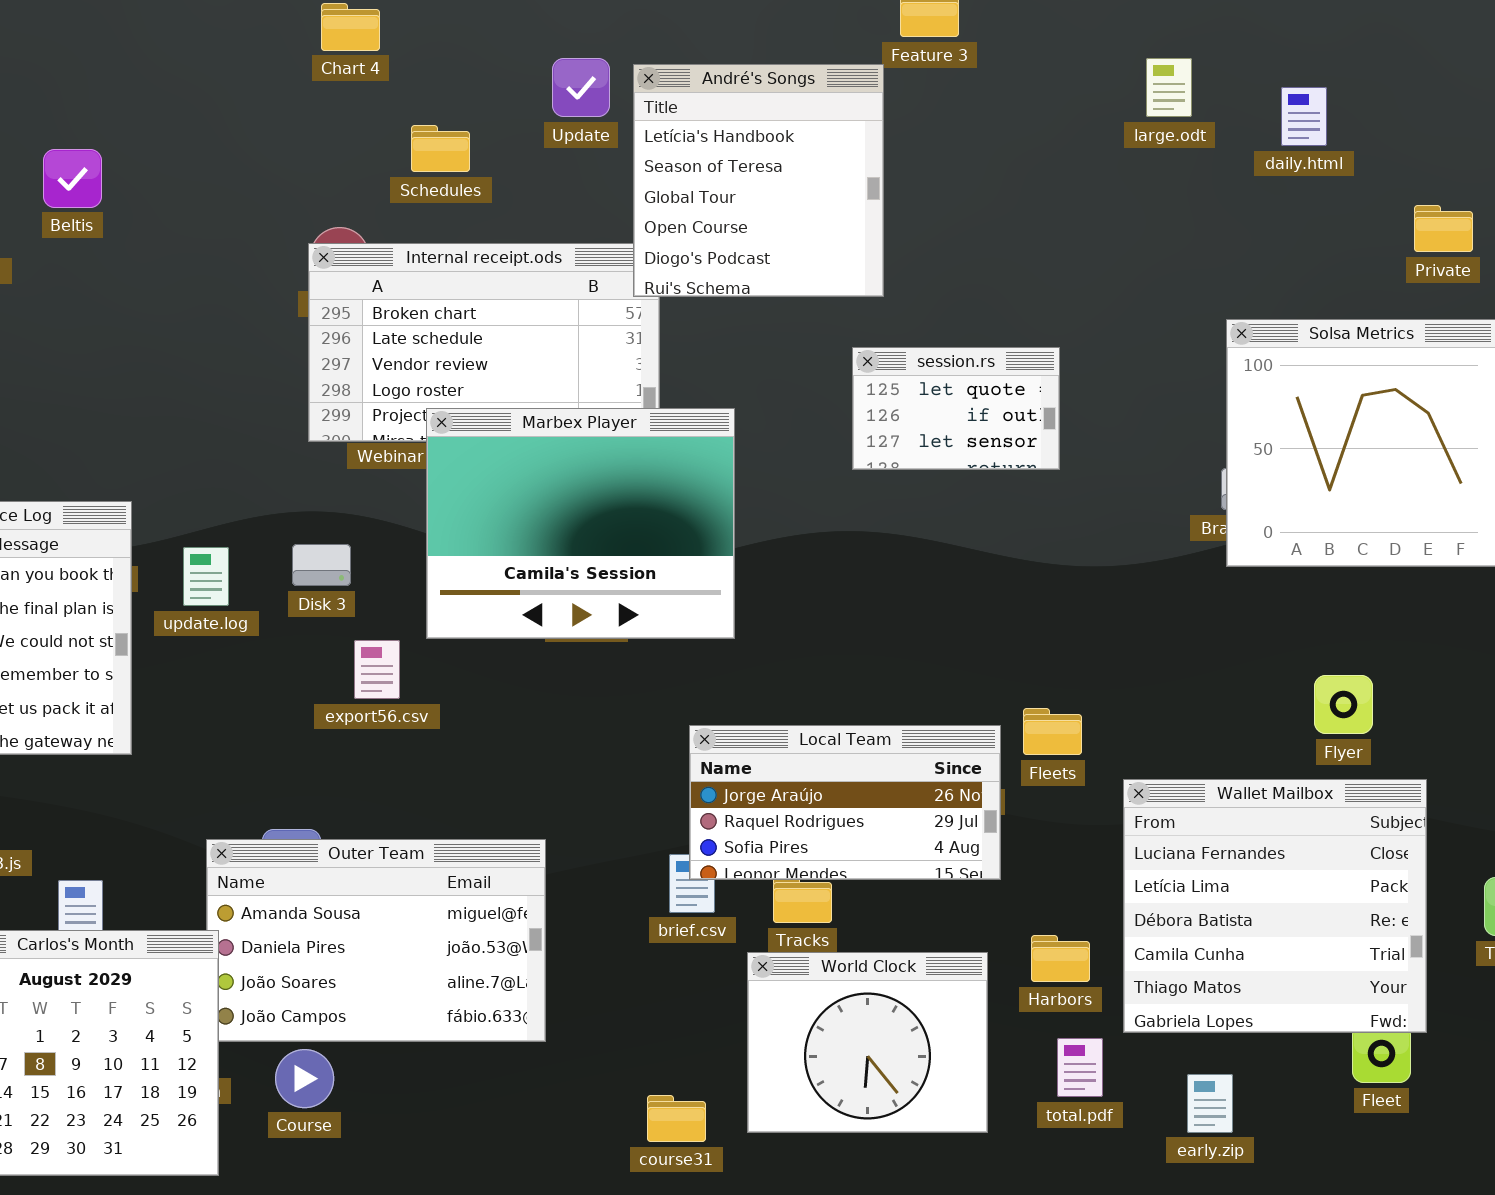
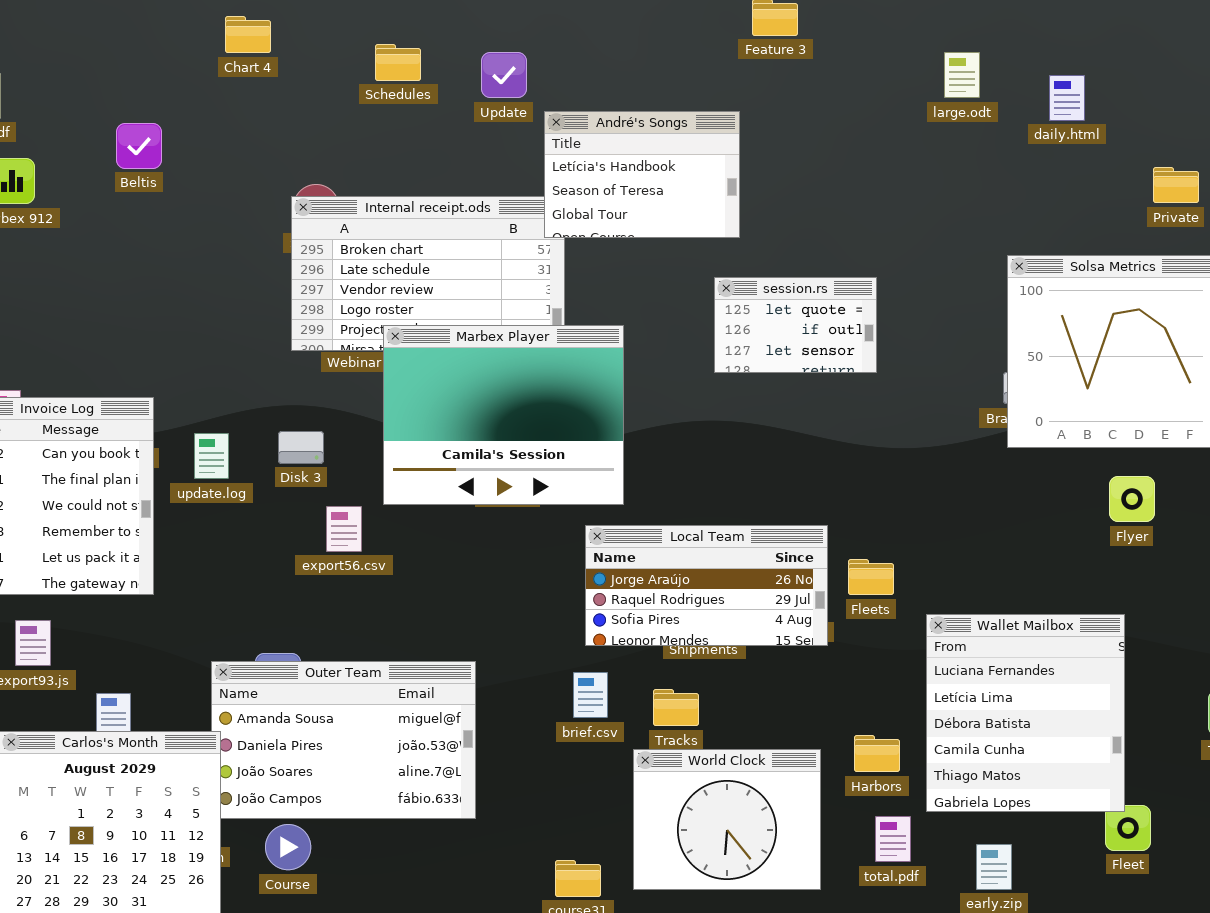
Chart 4: [321,3,380,51] -> [225,16,271,53], moved
André's Songs: [633,64,884,297] -> [544,111,740,238], resized
Schedules: [411,125,470,172] -> [375,44,421,81], moved
Beltis: [43,149,102,208] -> [116,123,162,169], moved
Flyer: [1314,675,1373,734] -> [1109,476,1155,522], moved
Local Team: [689,725,1001,880] -> [585,525,828,646], moved
Wallet Mailbox: [1123,779,1427,1033] -> [926,614,1125,812], resized

